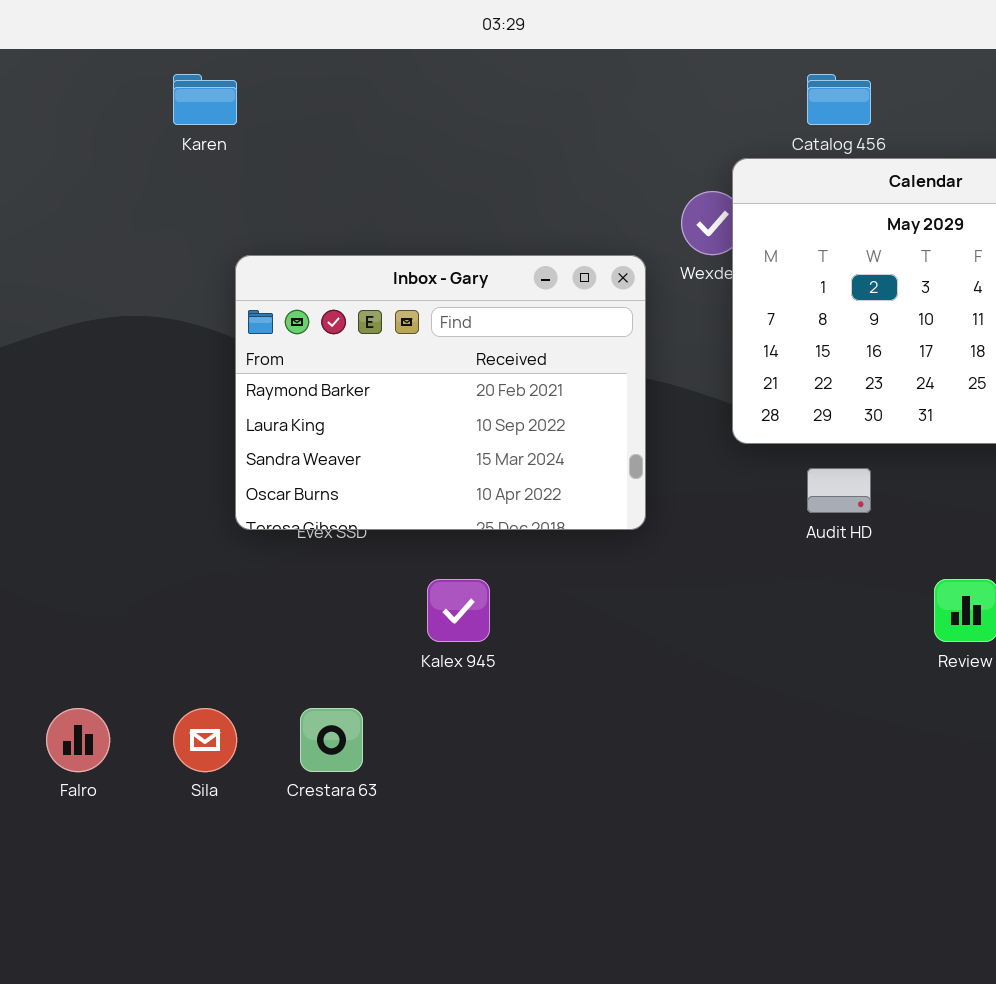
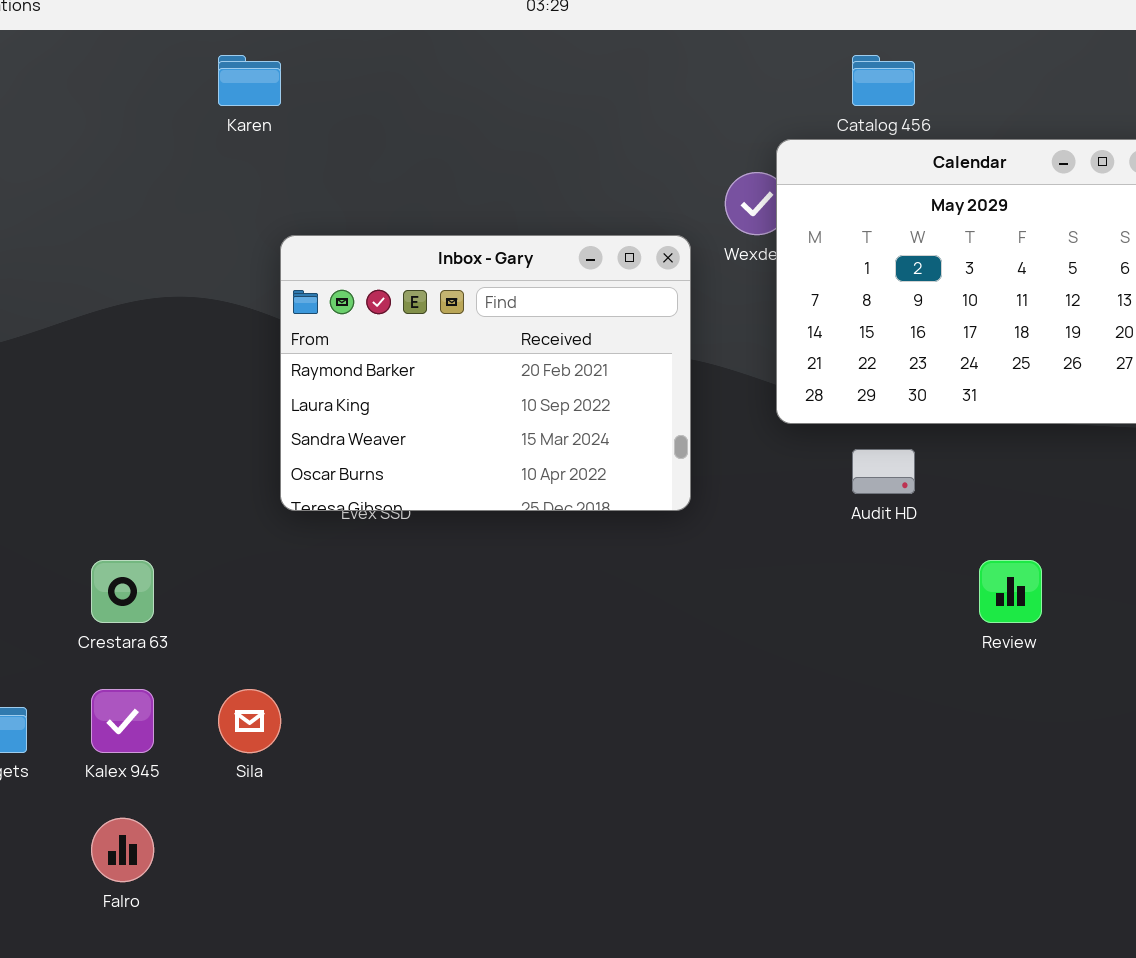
Kalex 945: [427,579,490,642] -> [91,689,154,753], moved
Falro: [46,708,110,772] -> [91,818,154,882], moved
Crestara 63: [300,708,363,772] -> [91,560,154,623], moved

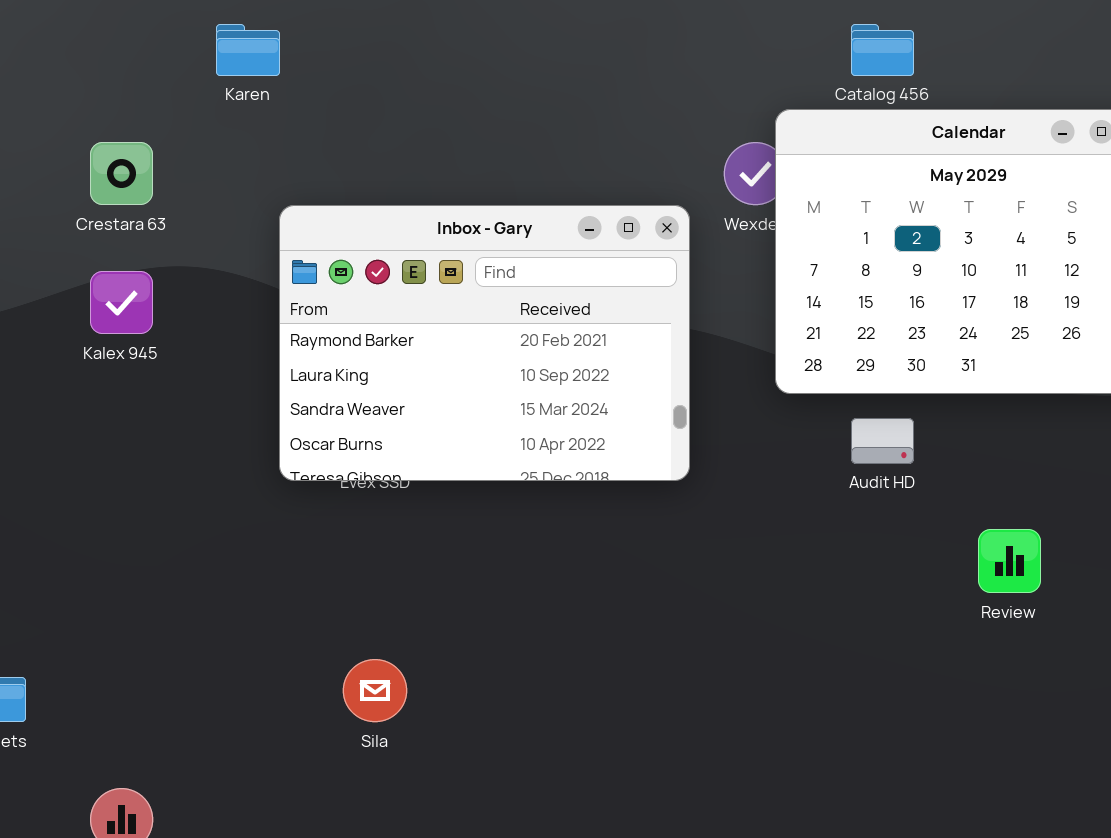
Crestara 63: [91,560,154,623] -> [90,142,153,205], moved
Kalex 945: [91,689,154,753] -> [90,271,153,334], moved
Sila: [218,689,281,753] -> [343,659,407,722], moved

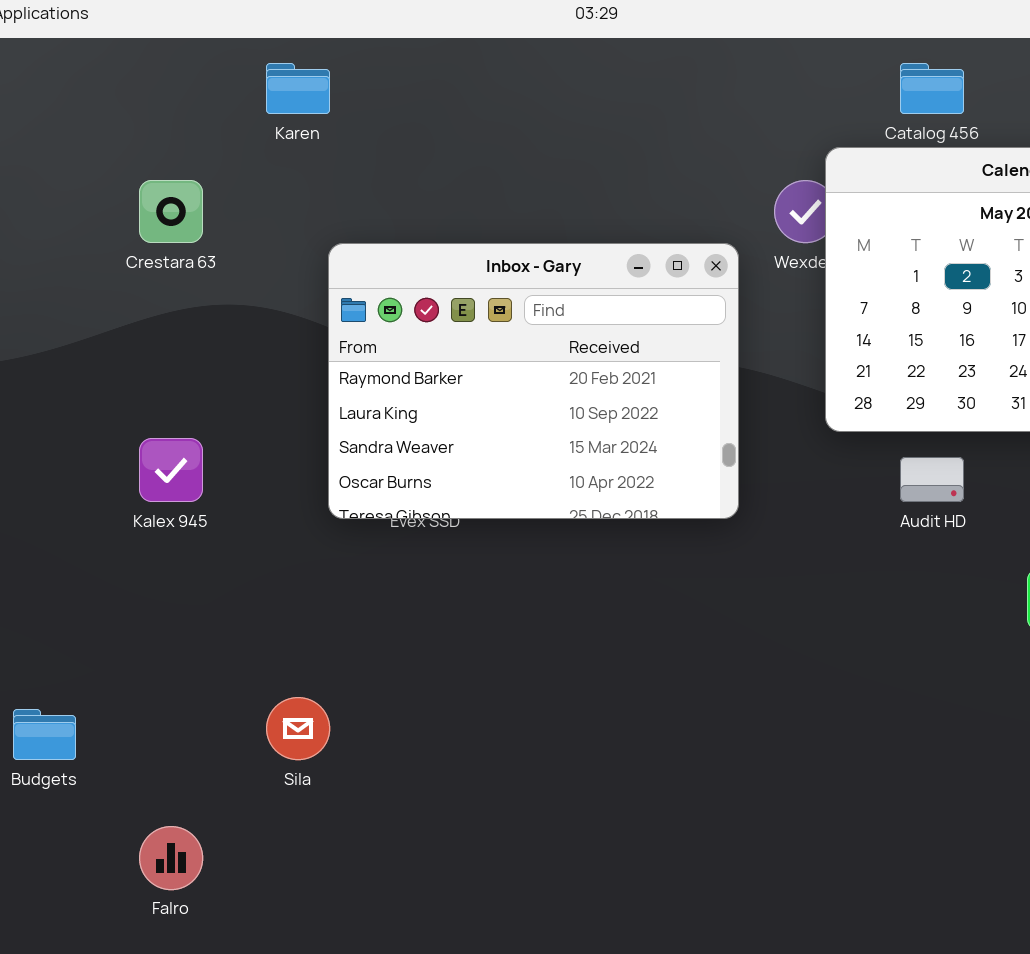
Kalex 945: [90,271,153,334] -> [139,438,203,502], moved
Sila: [343,659,407,722] -> [266,697,330,760], moved

